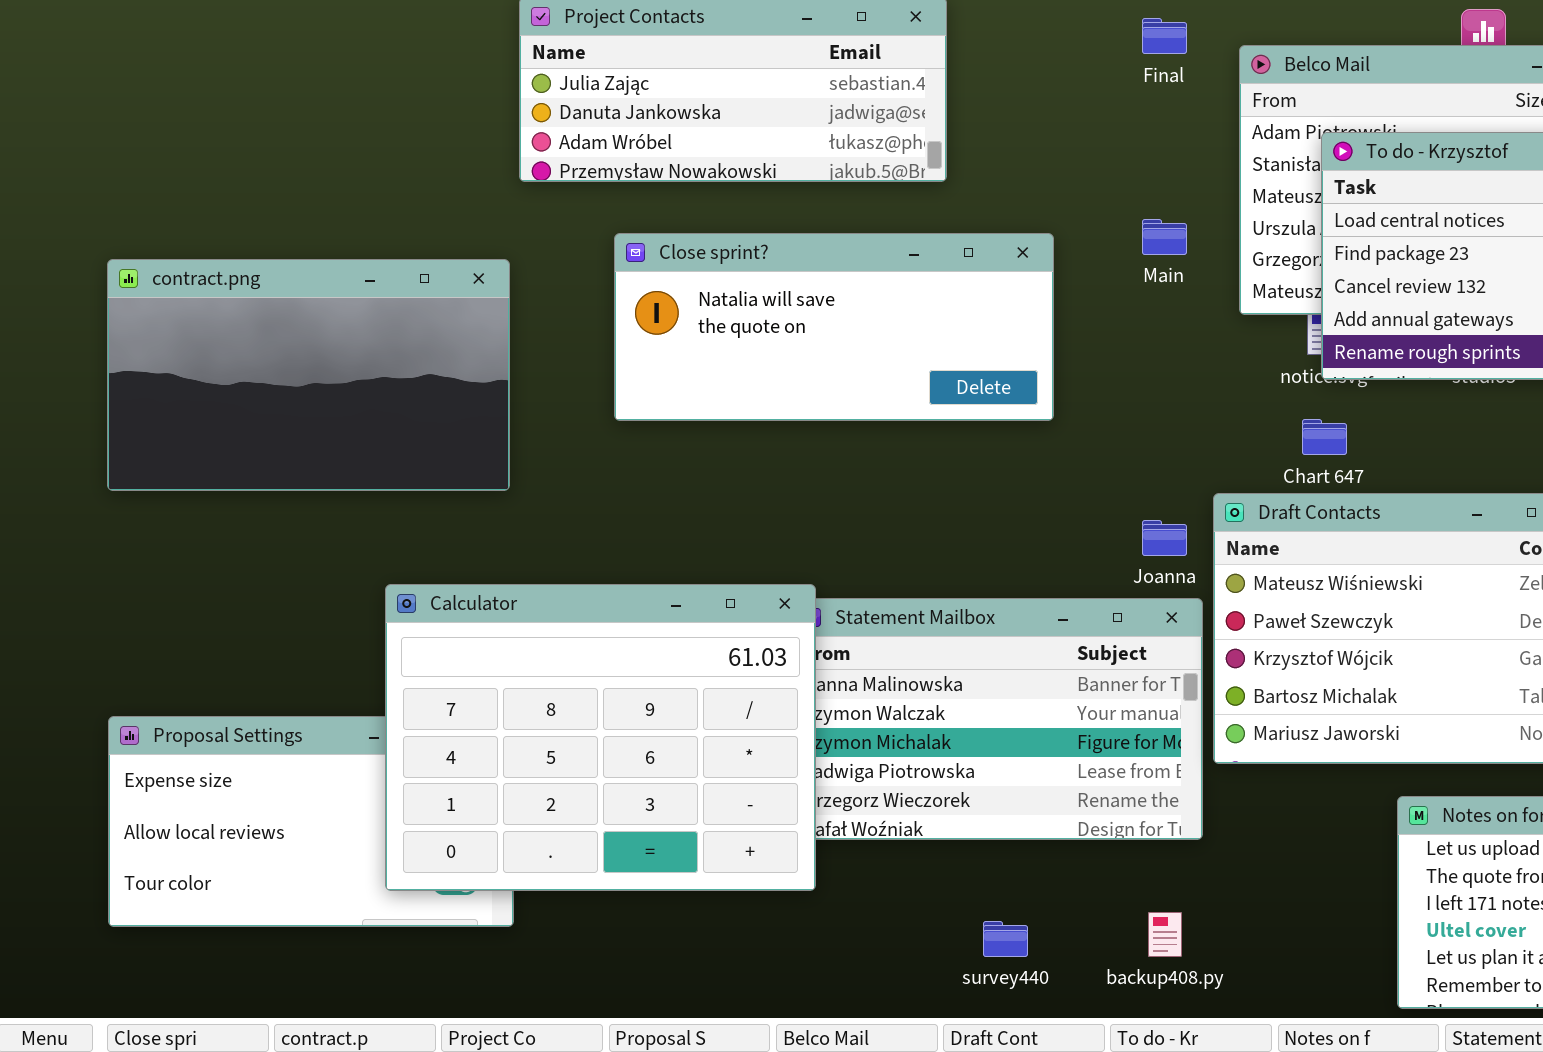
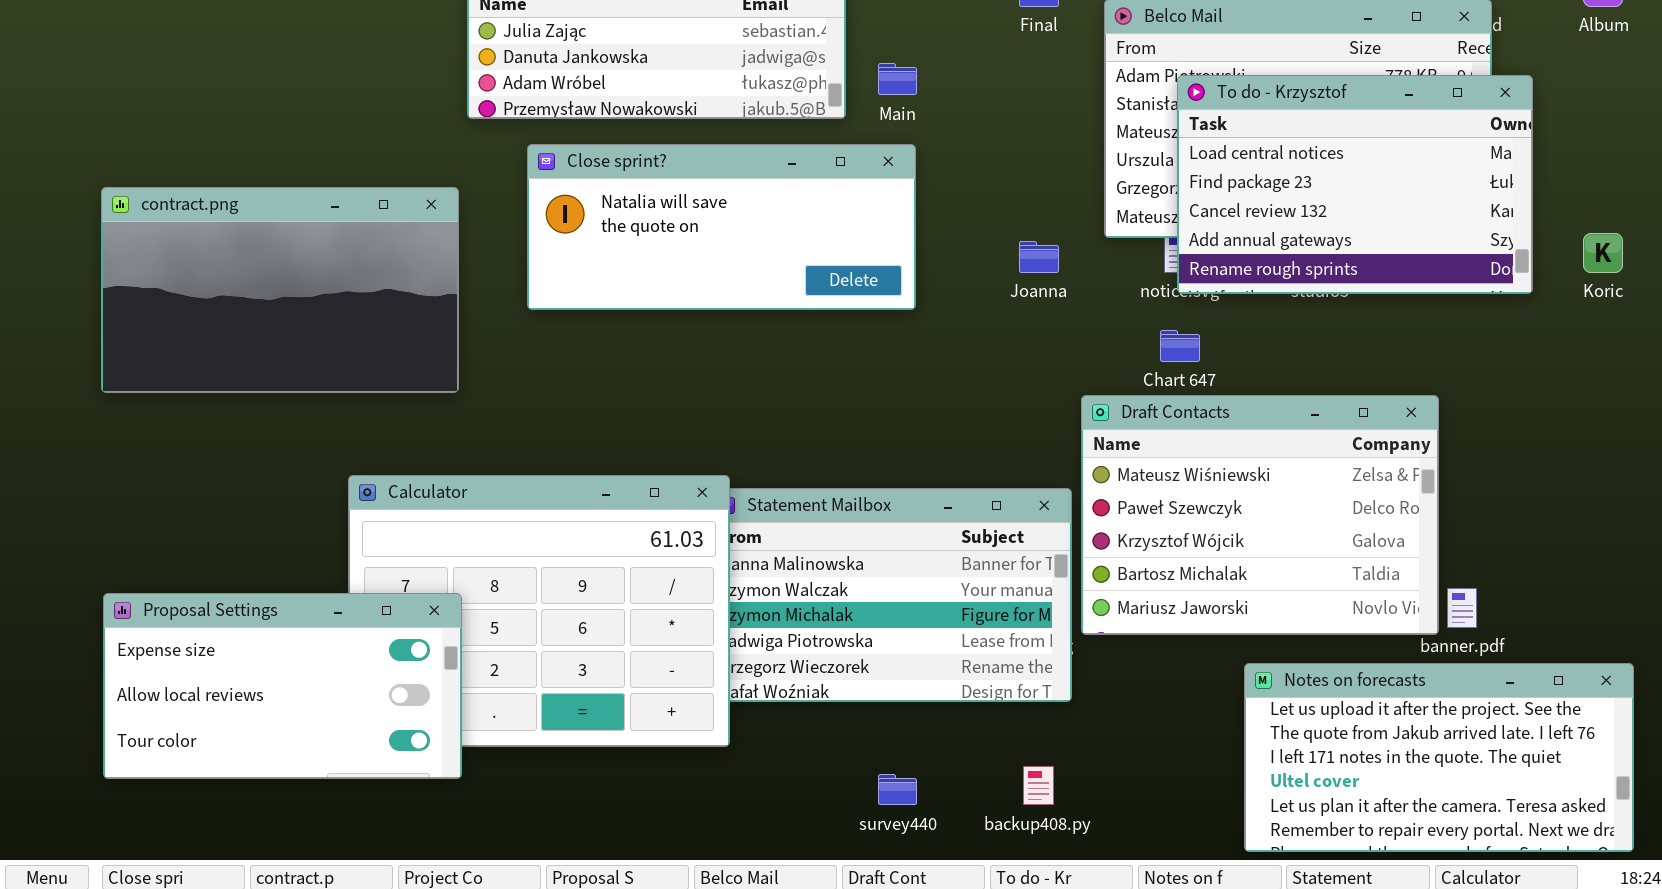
Main: [1142,219,1187,255] -> [878,63,917,95], moved
Close sprint?: [614,233,1054,421] -> [527,144,916,310], moved
Joanna: [1142,520,1187,556] -> [1019,241,1059,273], moved
Proposal Settings: [108,716,514,927] -> [103,593,462,779], raised

